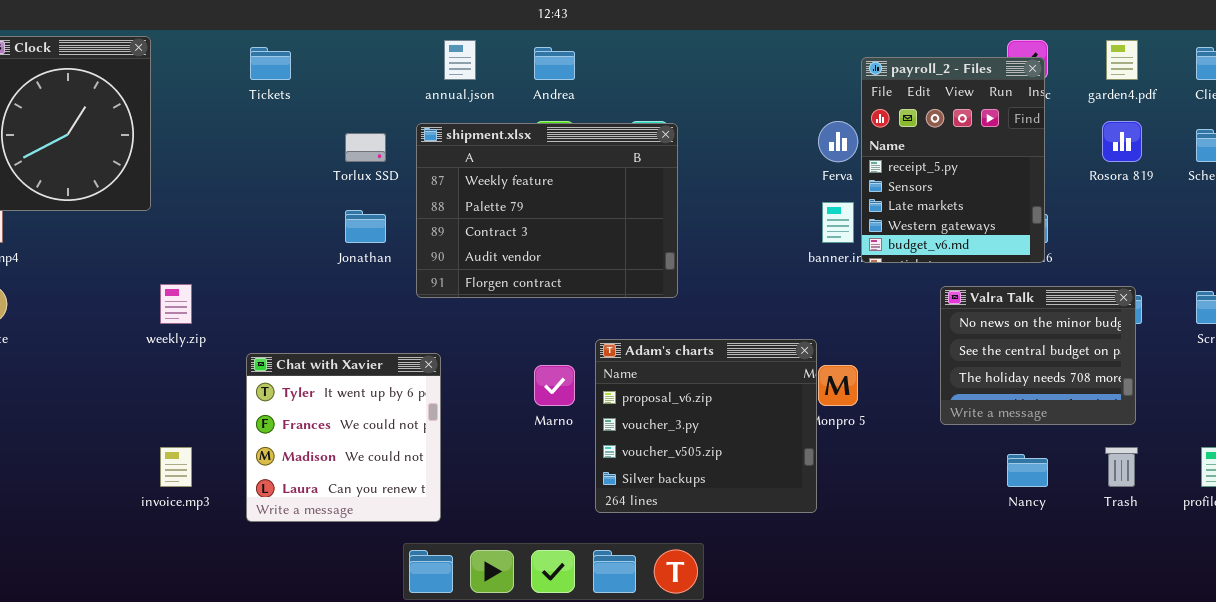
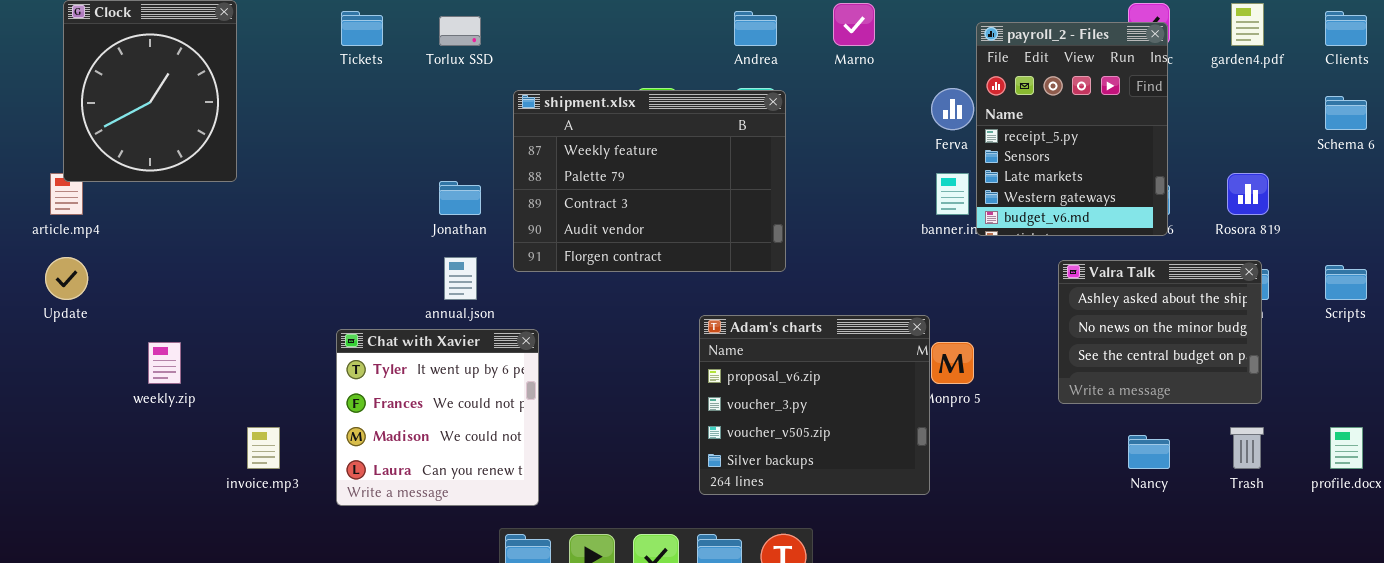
annual.json: [444,40,476,80] -> [444,257,477,300], moved
Andrea: [534,47,575,80] -> [734,11,777,46], moved
Rosora 819: [1102,121,1142,162] -> [1227,173,1269,215], moved
Torlux SSD: [345,133,386,162] -> [439,16,481,46], moved
weekly.zip: [160,284,192,324] -> [148,342,181,384], moved
Valra Talk: [940,286,1136,425] -> [1058,260,1262,404], scrolled up 1 row
Marno: [534,365,575,406] -> [833,3,875,46], moved

